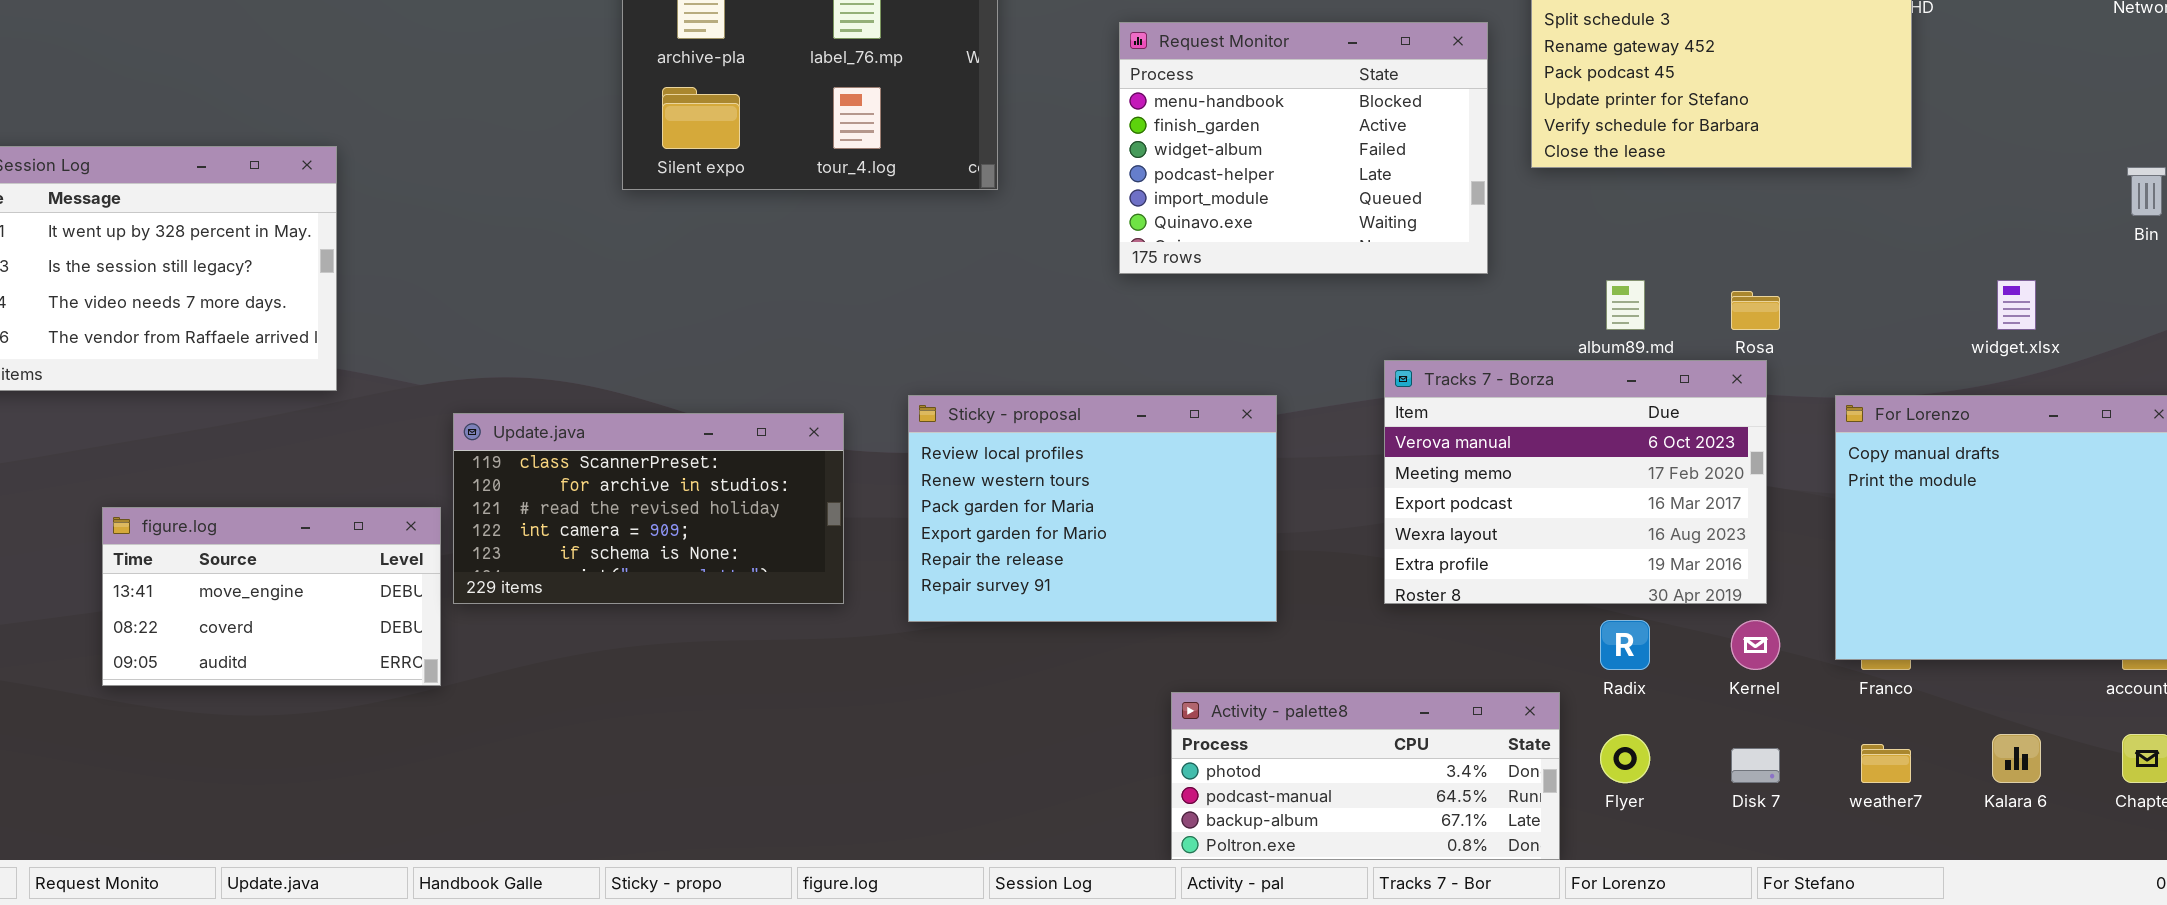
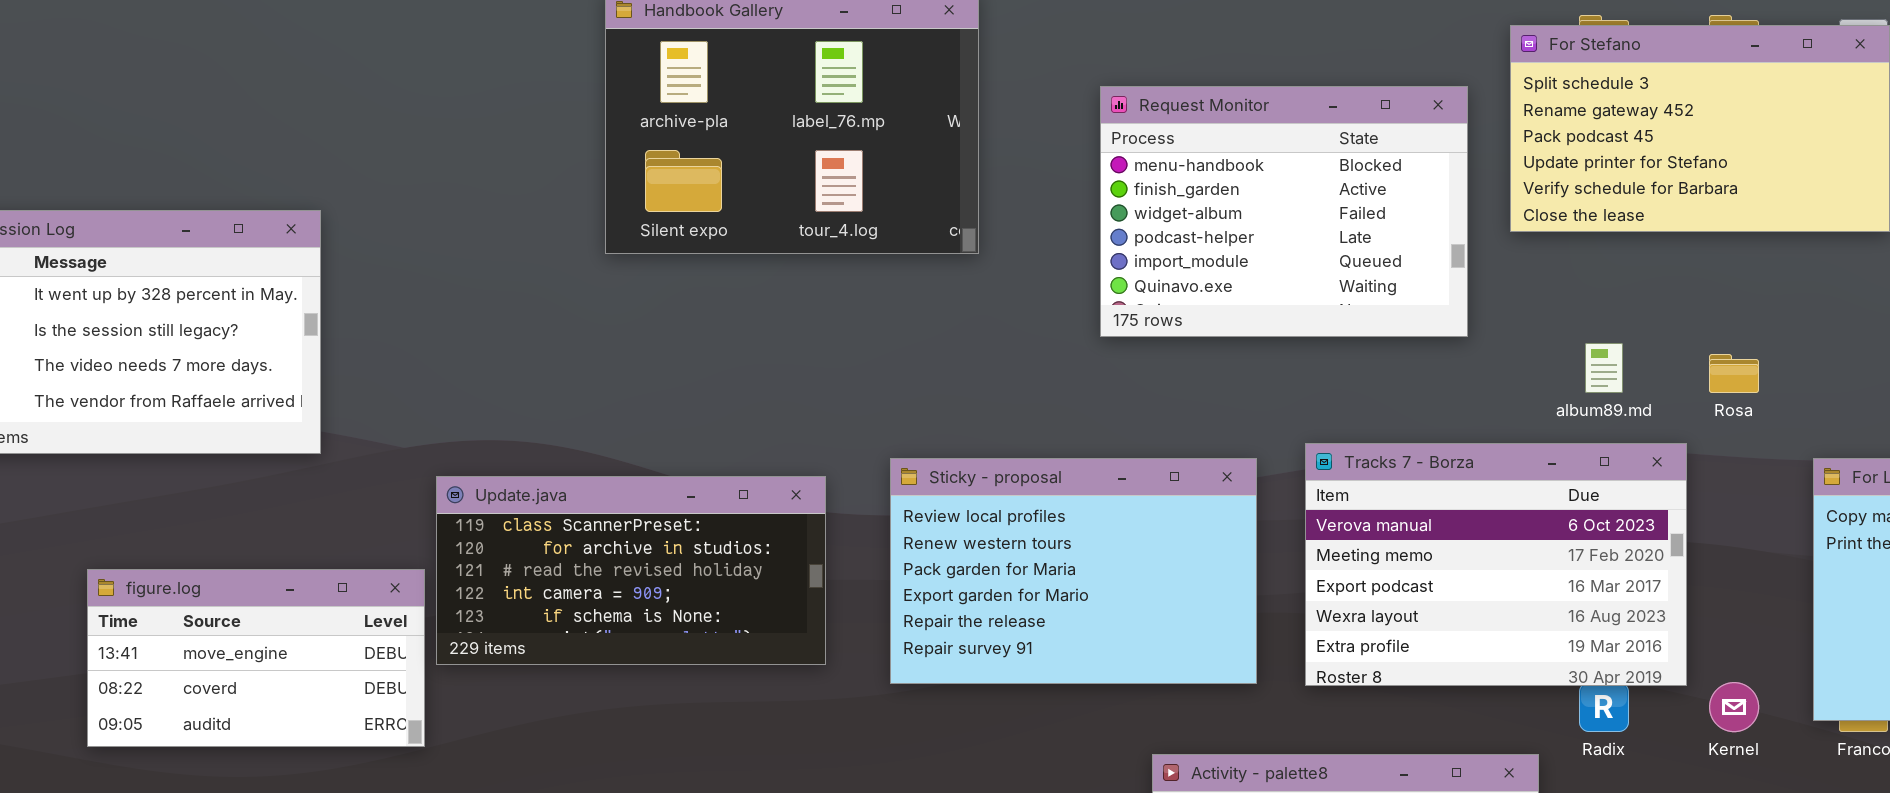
Tracks 7 - Borza: [1384,360,1767,604] -> [1305,443,1687,686], moved

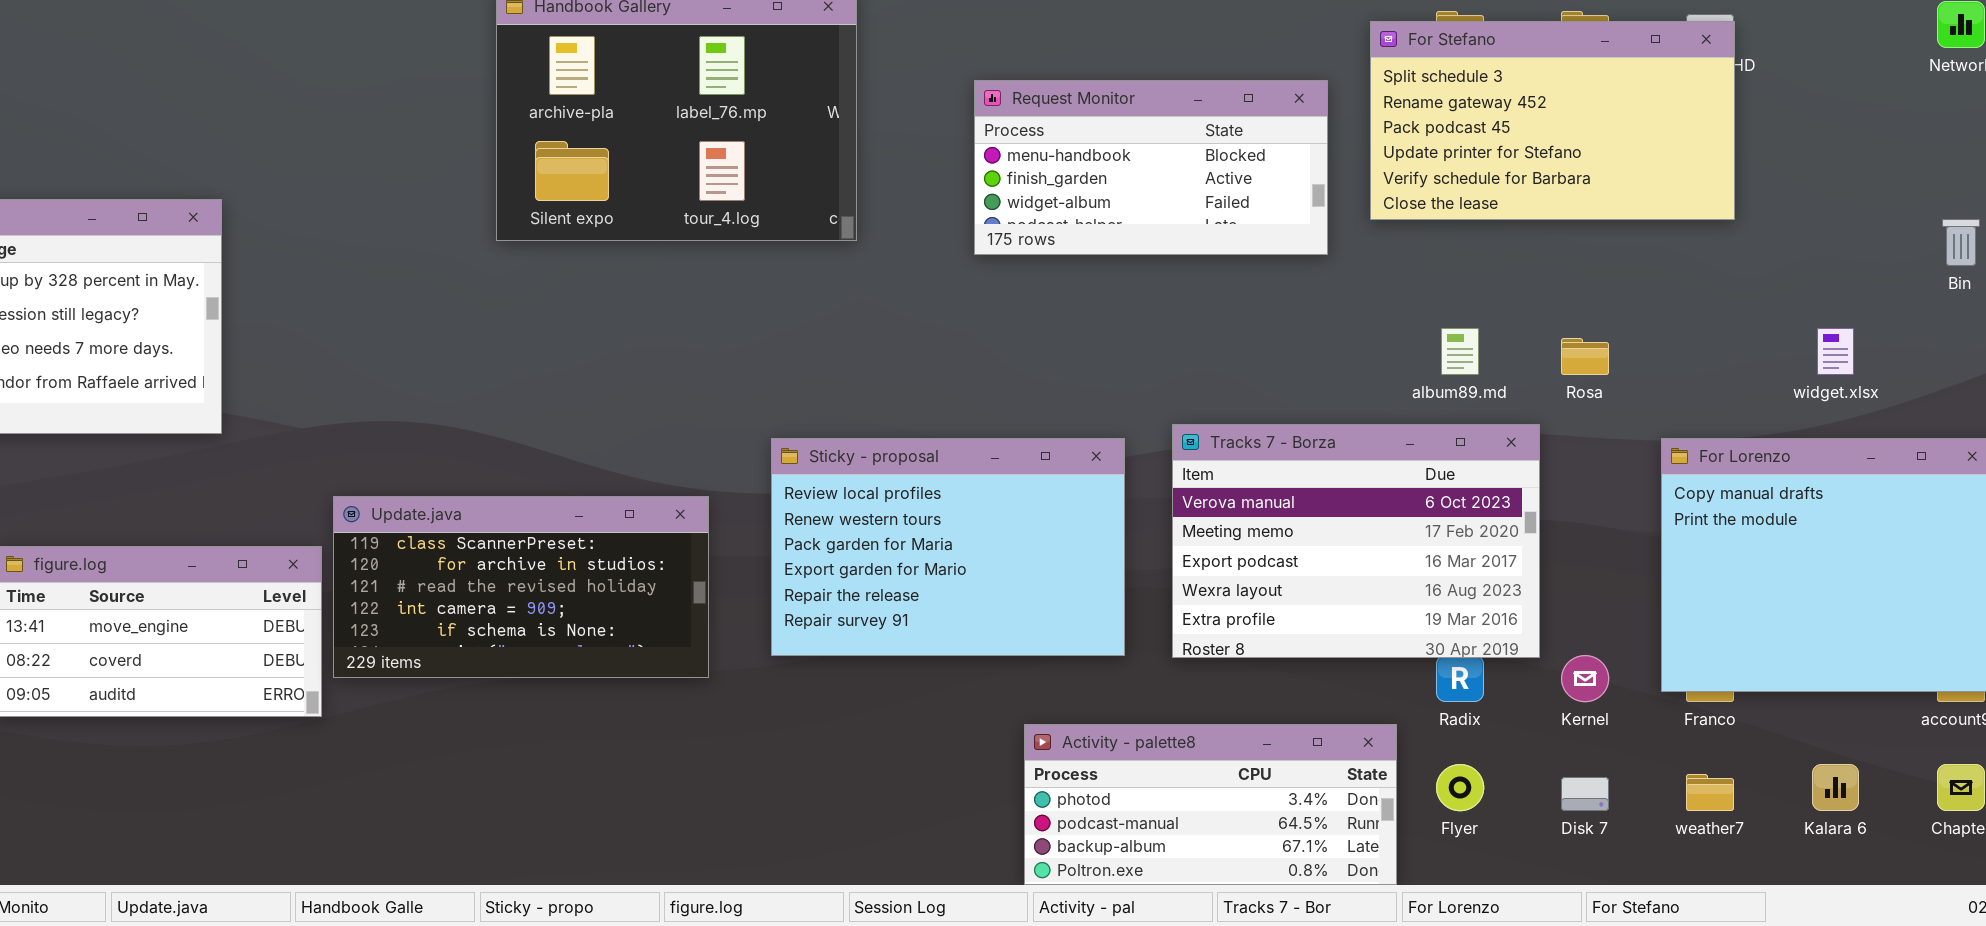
Request Monitor: [1100,86,1468,337] -> [974,80,1328,255], resized
Update.java: [436,476,826,665] -> [333,496,709,678], moved

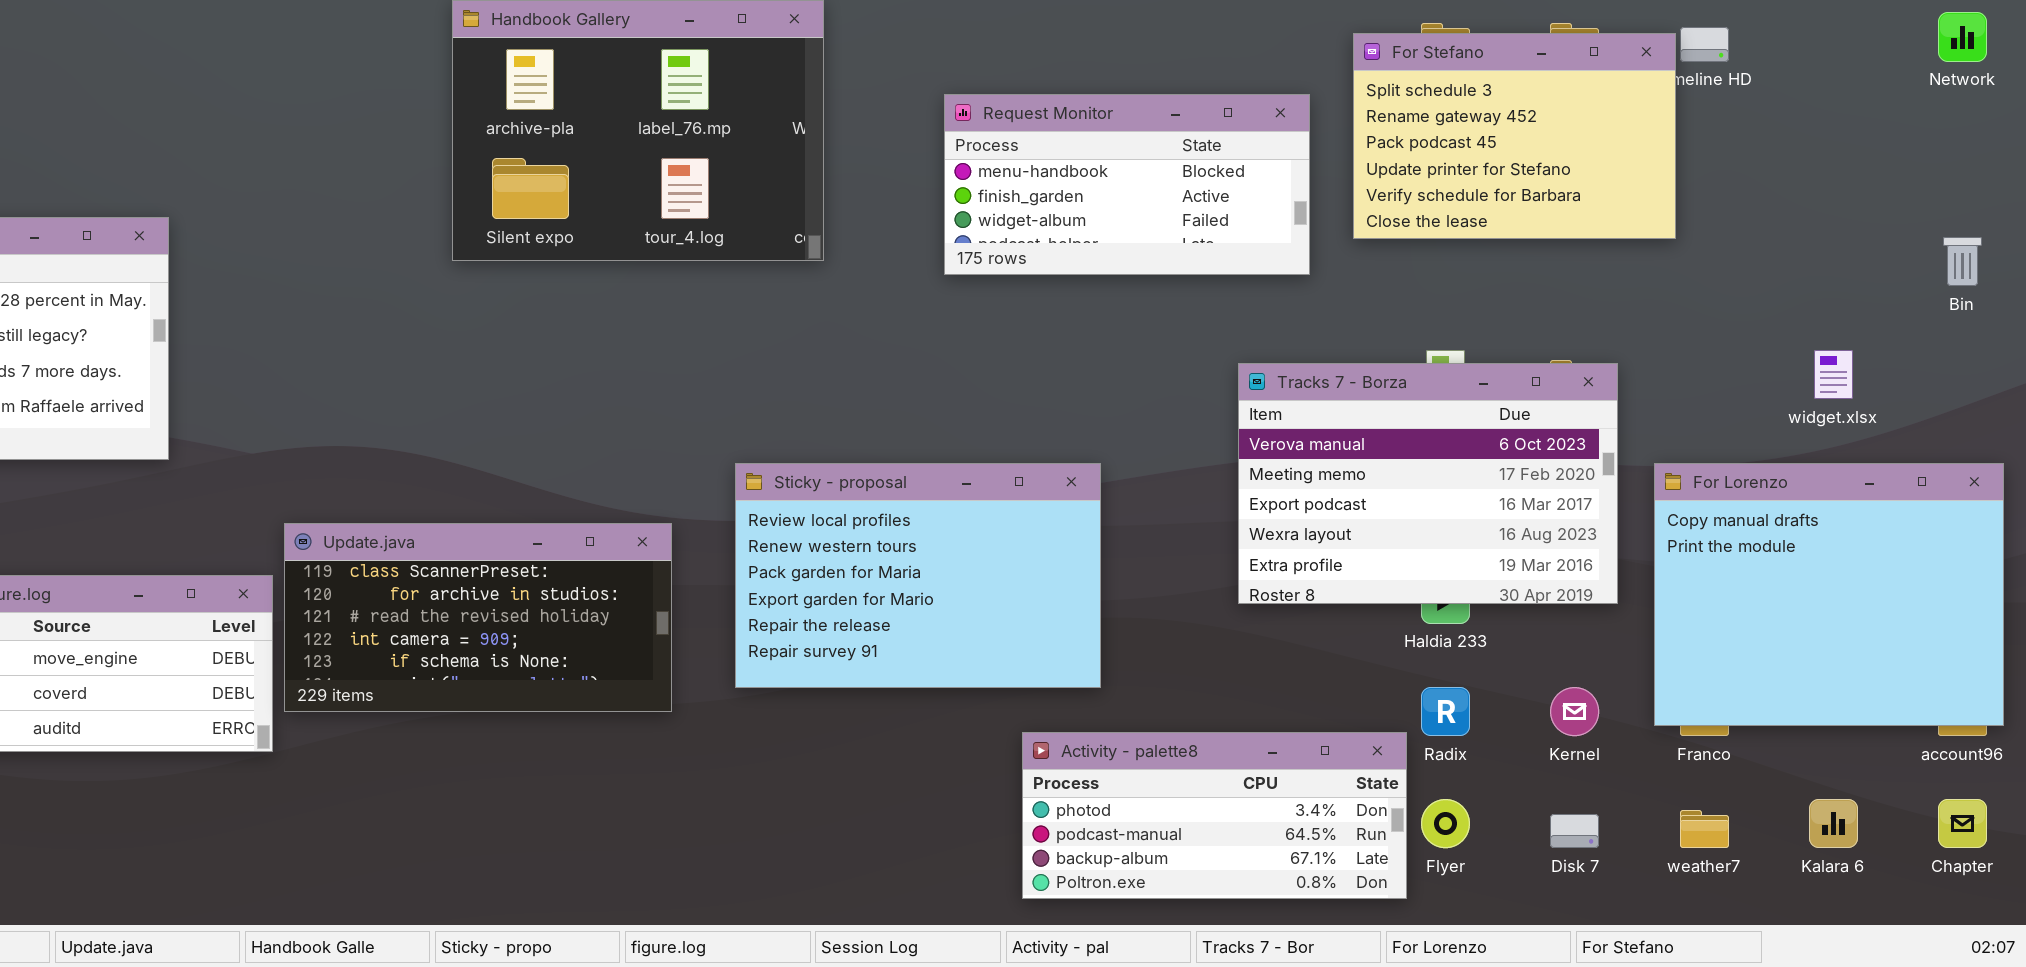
For Stefano: [1370,21,1735,220] -> [1353,33,1676,239], resized
Tracks 7 - Borza: [1172,424,1540,658] -> [1238,363,1618,604], moved
Activity - palette8: [1024,724,1397,885] -> [1022,732,1407,899], moved

